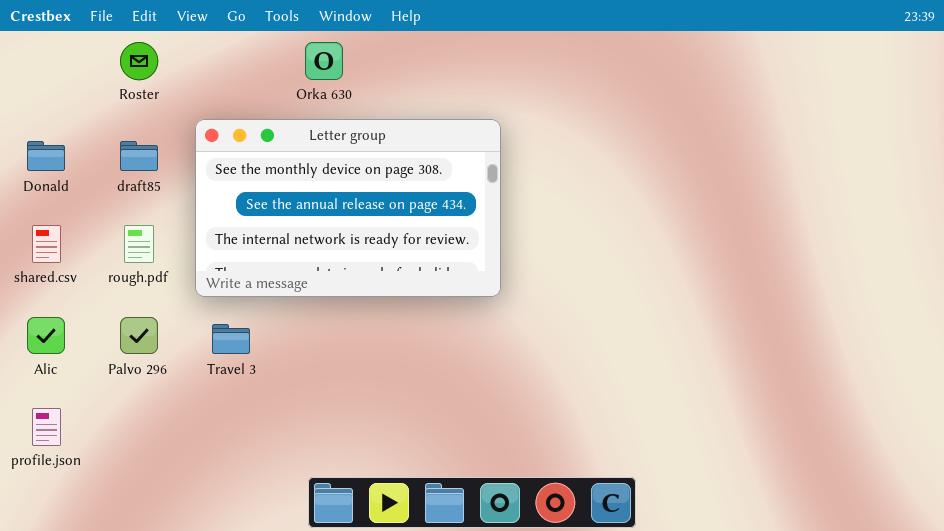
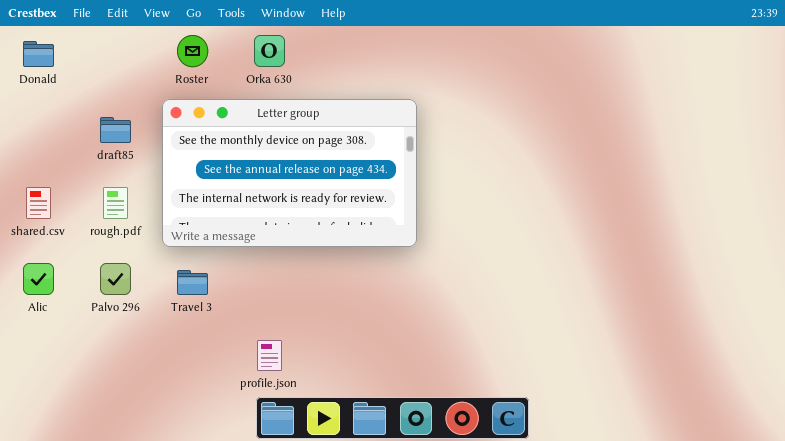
Roster: [120,42,158,80] -> [177,35,208,67], moved
Donald: [27,141,65,171] -> [23,41,54,67], moved
profile.json: [32,408,61,446] -> [257,340,282,371], moved

